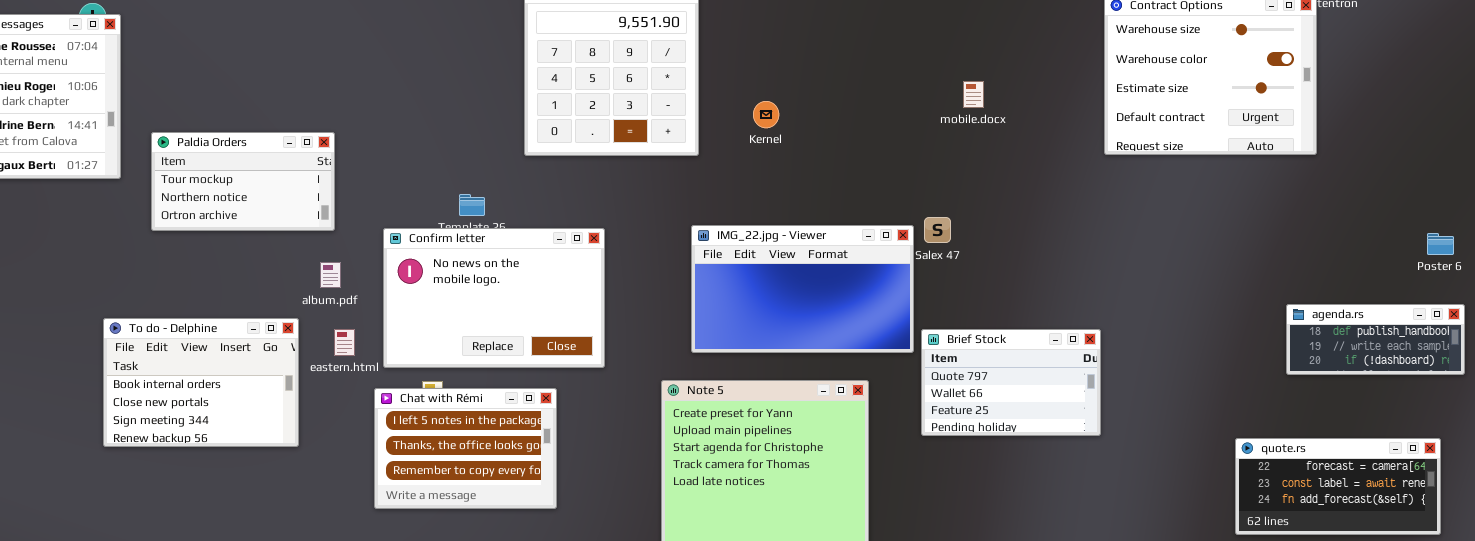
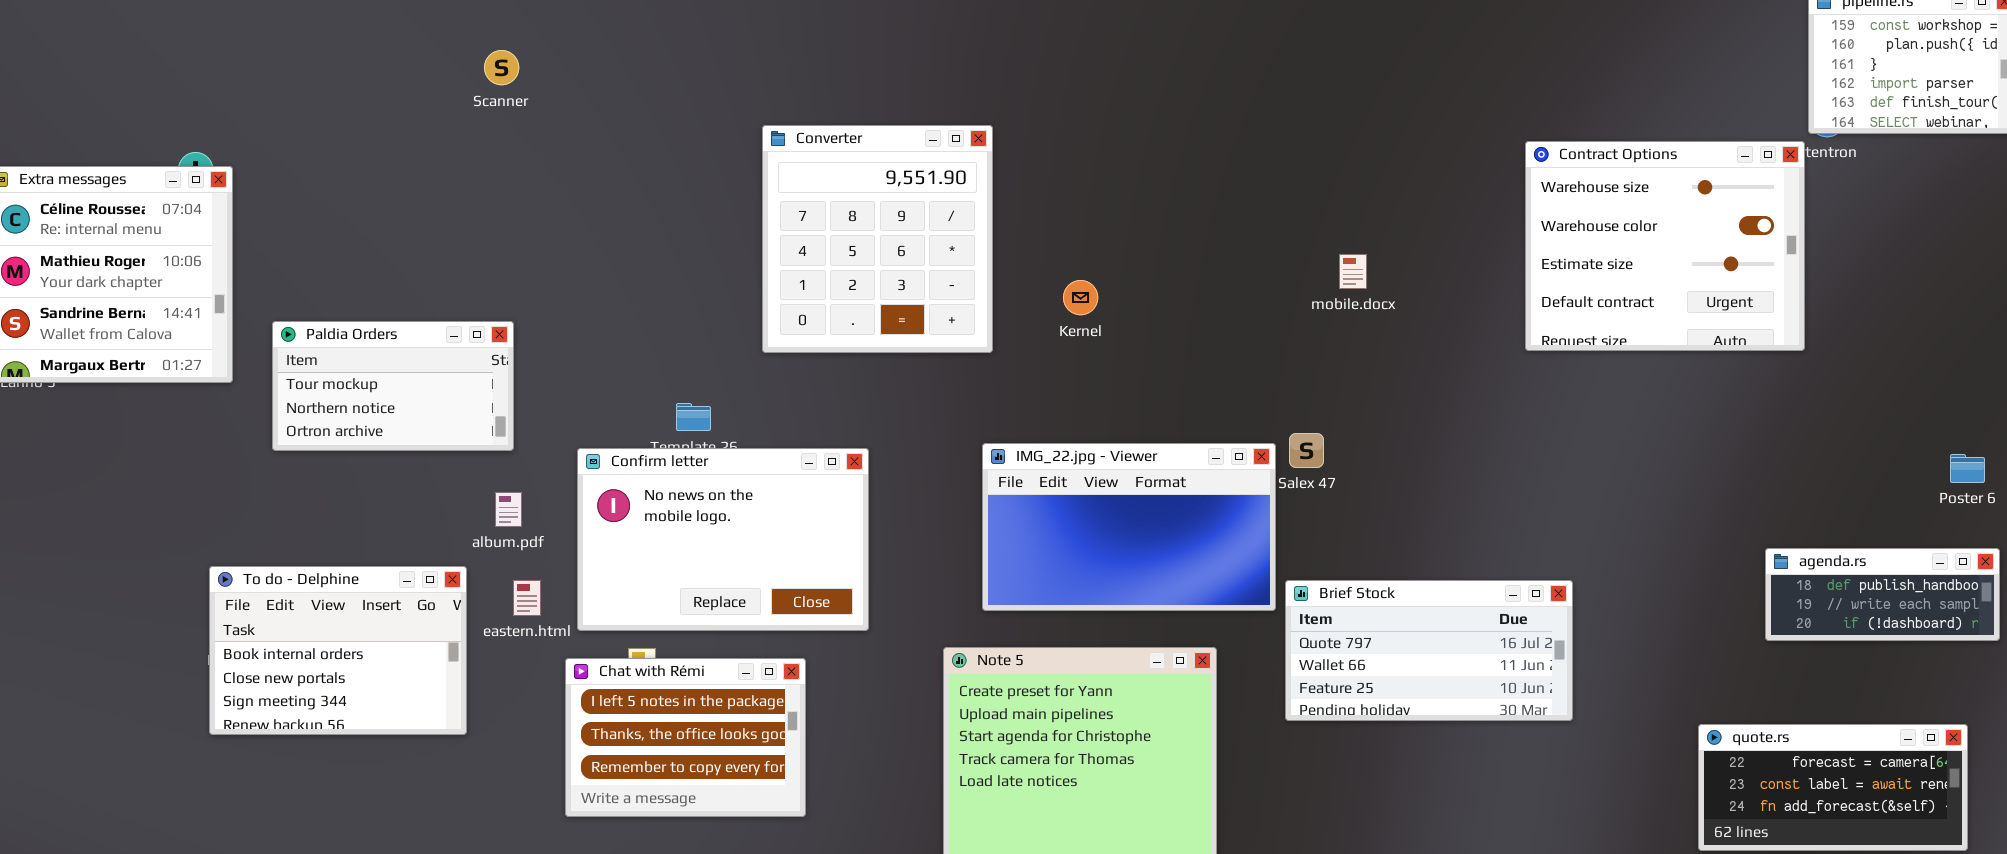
Brief Stock: [921,329,1101,436] -> [1285,580,1573,721], resized

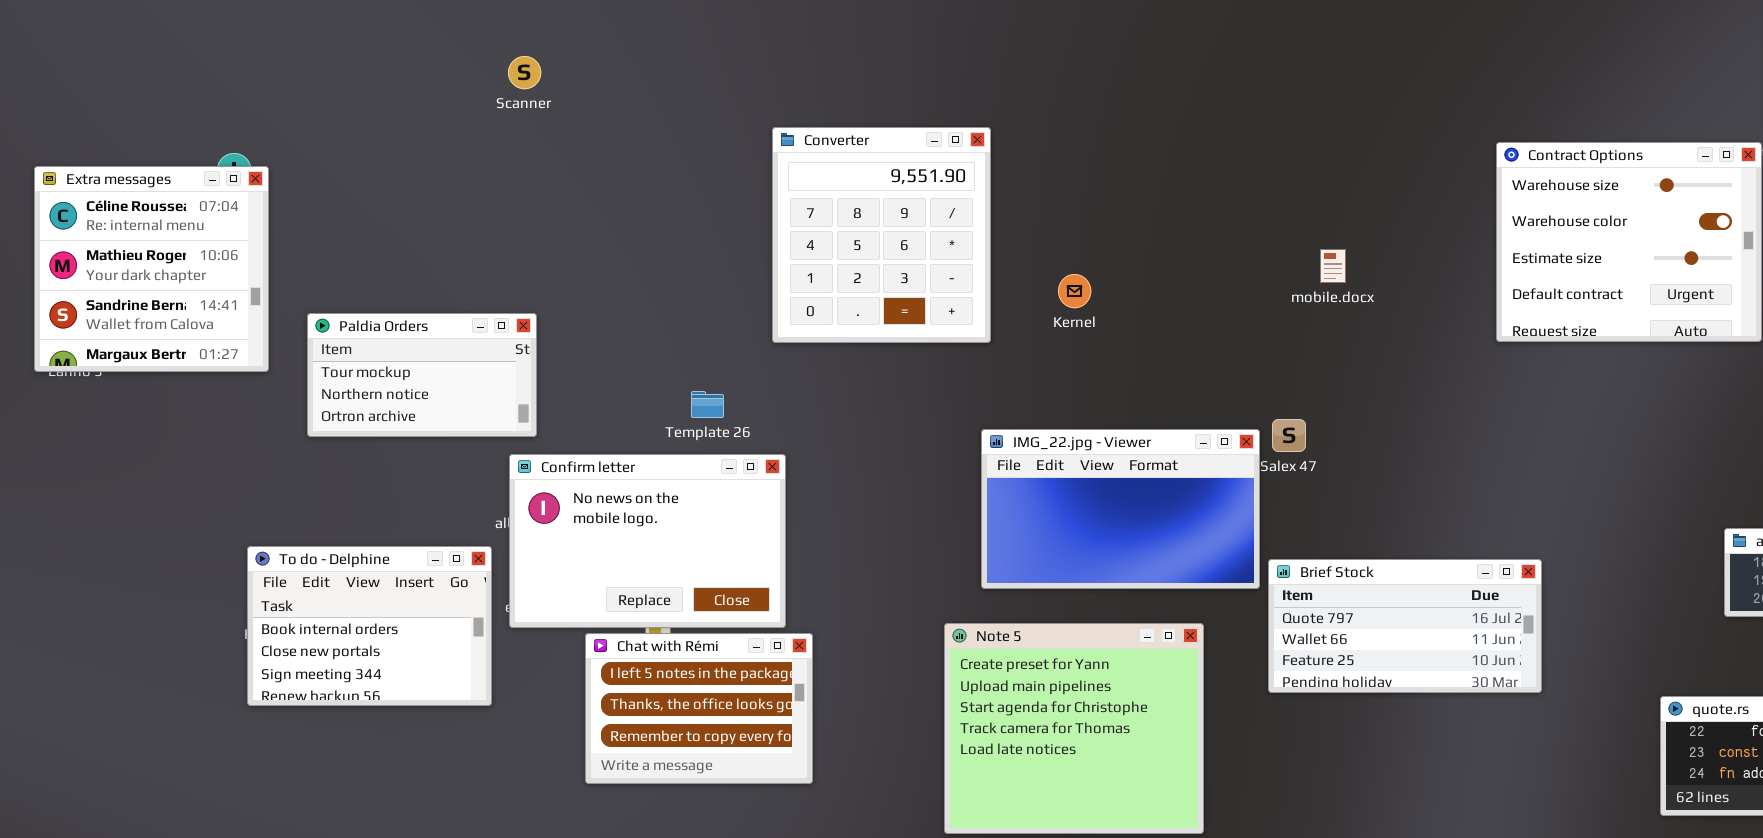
Confirm letter: [577,448,869,631] -> [509,454,786,628], moved

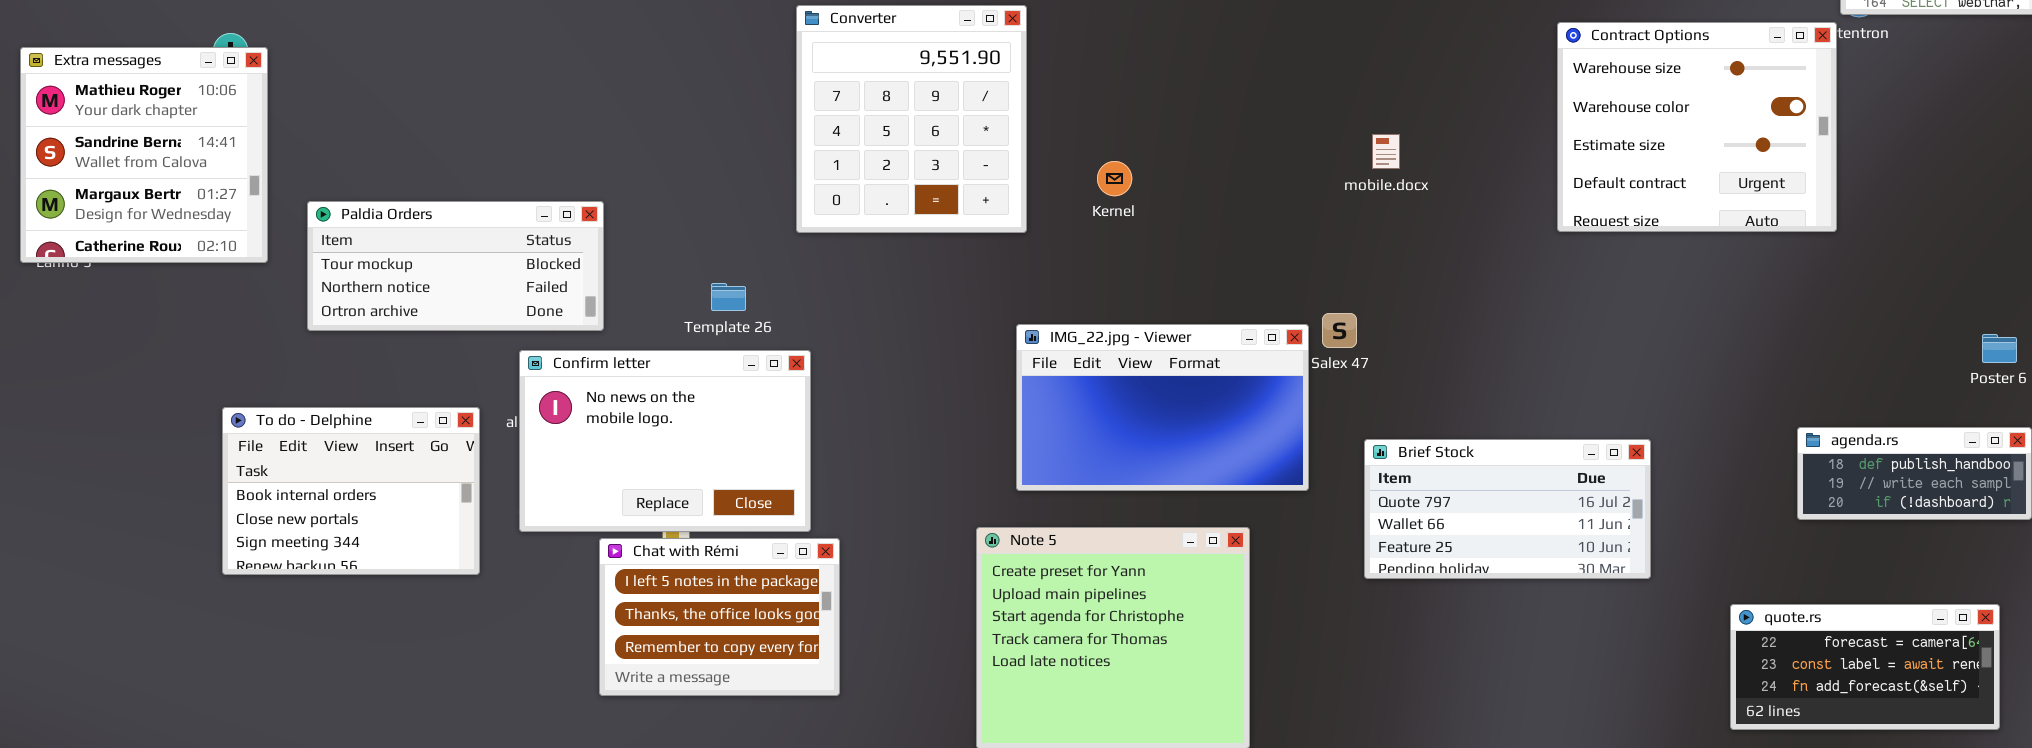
Extra messages: [34,166,269,372] -> [20,47,268,263], scrolled down 1 row
Paldia Orders: [307,313,537,437] -> [307,201,604,331], resized
To do - Delphine: [247,546,492,706] -> [222,407,480,575], moved
Brief Stock: [1268,559,1542,693] -> [1364,439,1651,579], moved

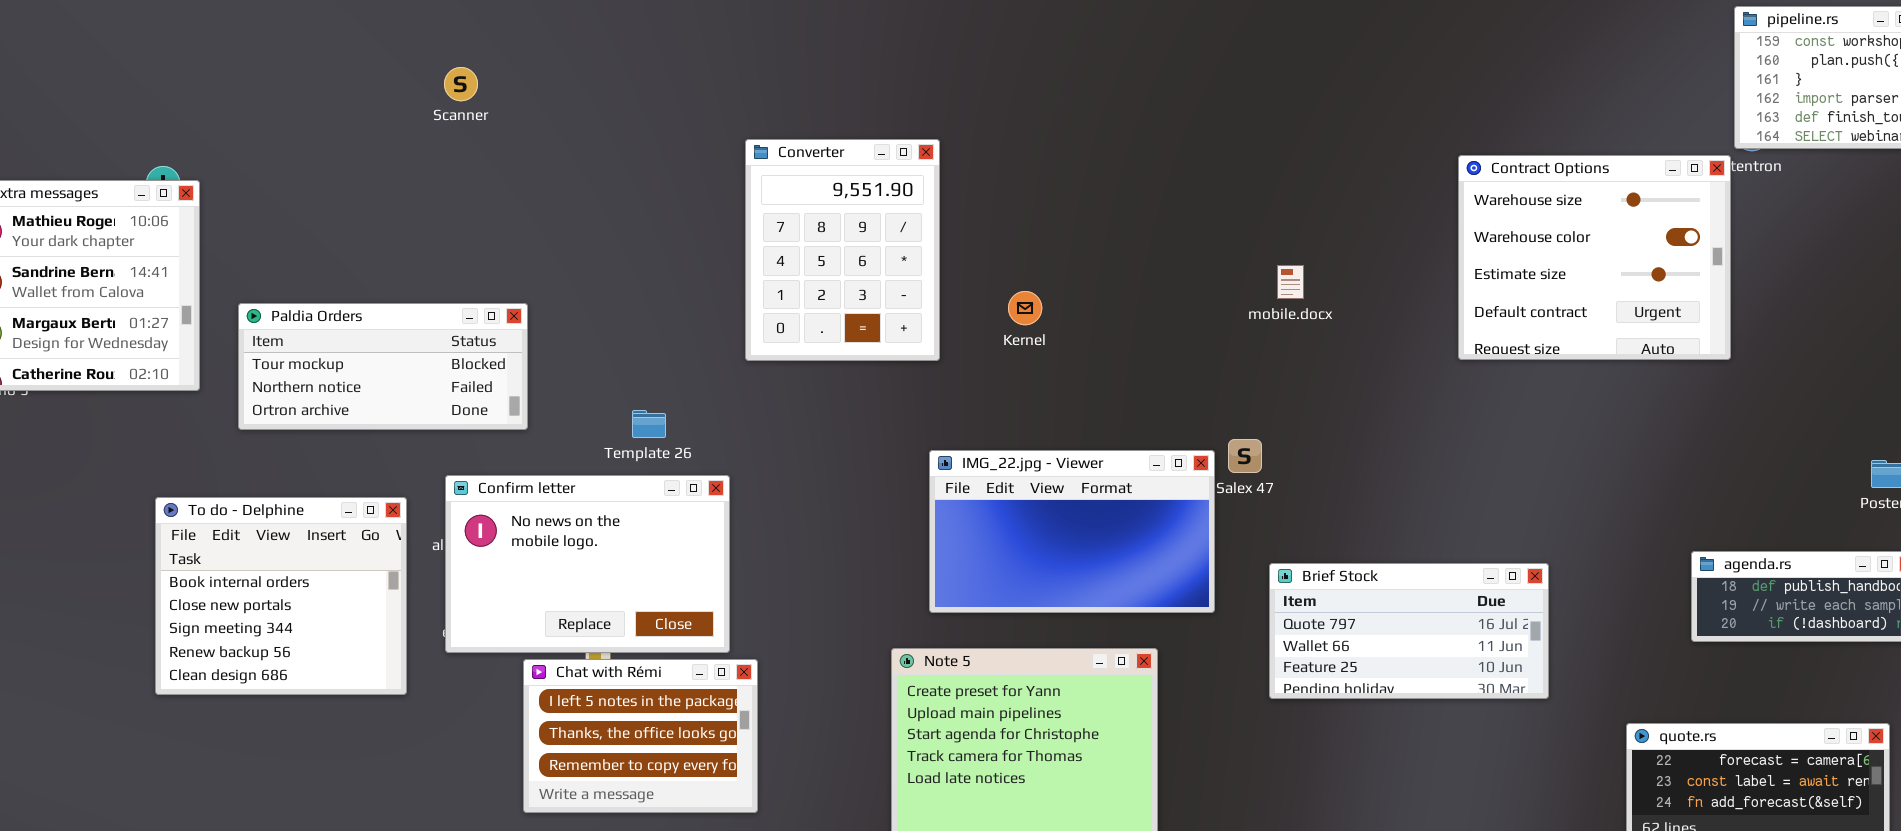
Converter: [796,5,1027,233] -> [745,139,940,361], resized
Paldia Orders: [307,201,604,331] -> [238,303,528,430], moved
To do - Delphine: [222,407,480,575] -> [155,497,407,695], resized

